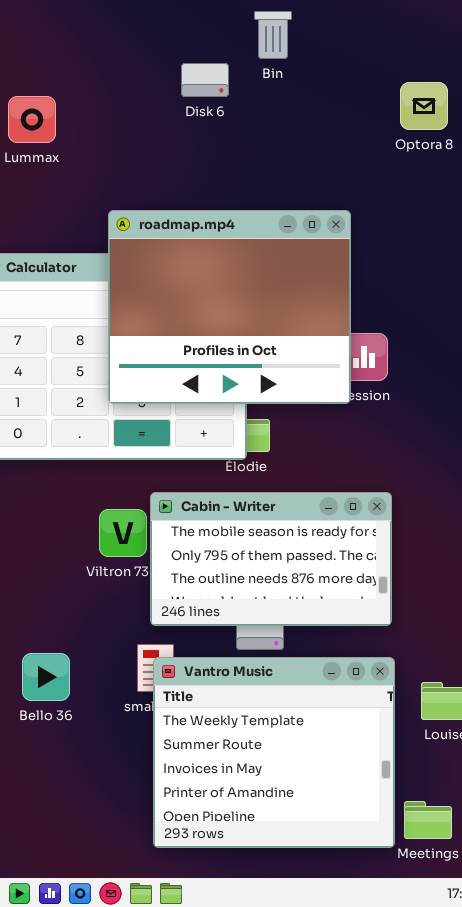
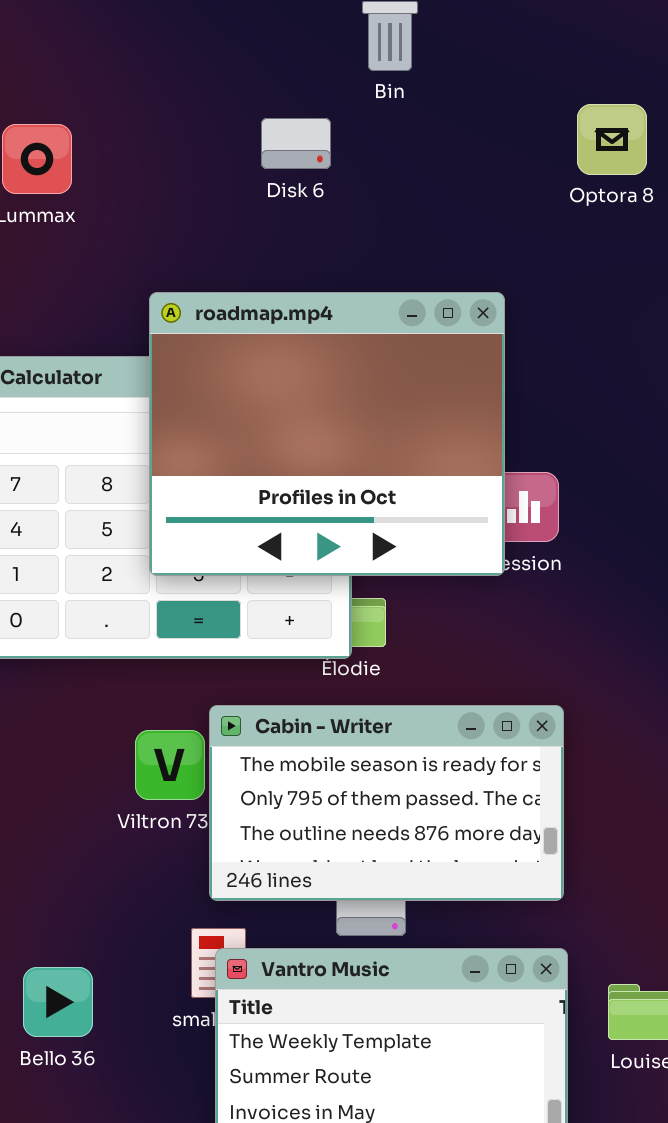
Disk 6: [181,63,229,97] -> [261,118,331,169], moved
Bello 36: [22,653,70,701] -> [23,967,93,1037], moved

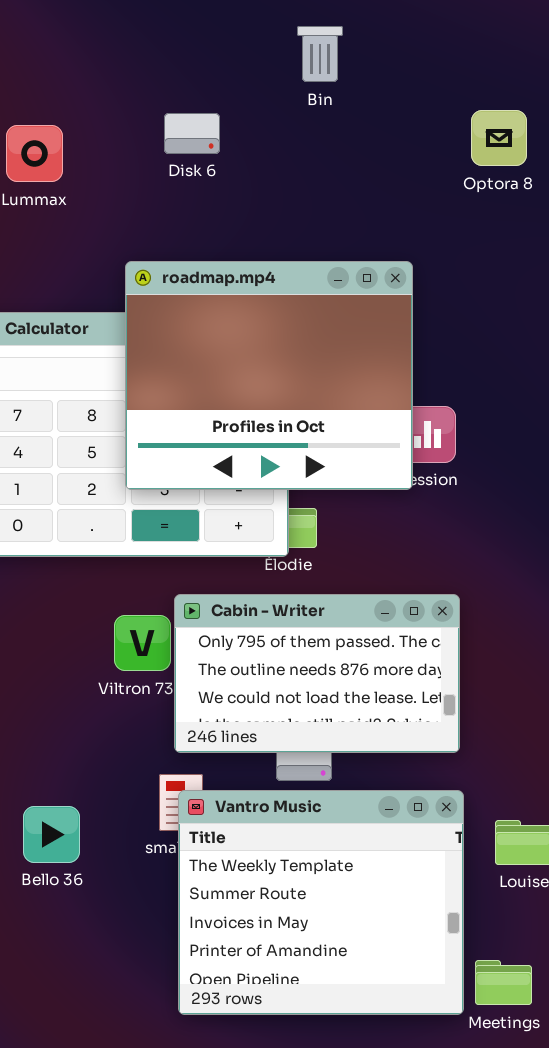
Disk 6: [261,118,331,169] -> [164,113,220,154], moved
Cabin - Writer: [209,705,564,901] -> [174,594,460,753], scrolled down 1 row

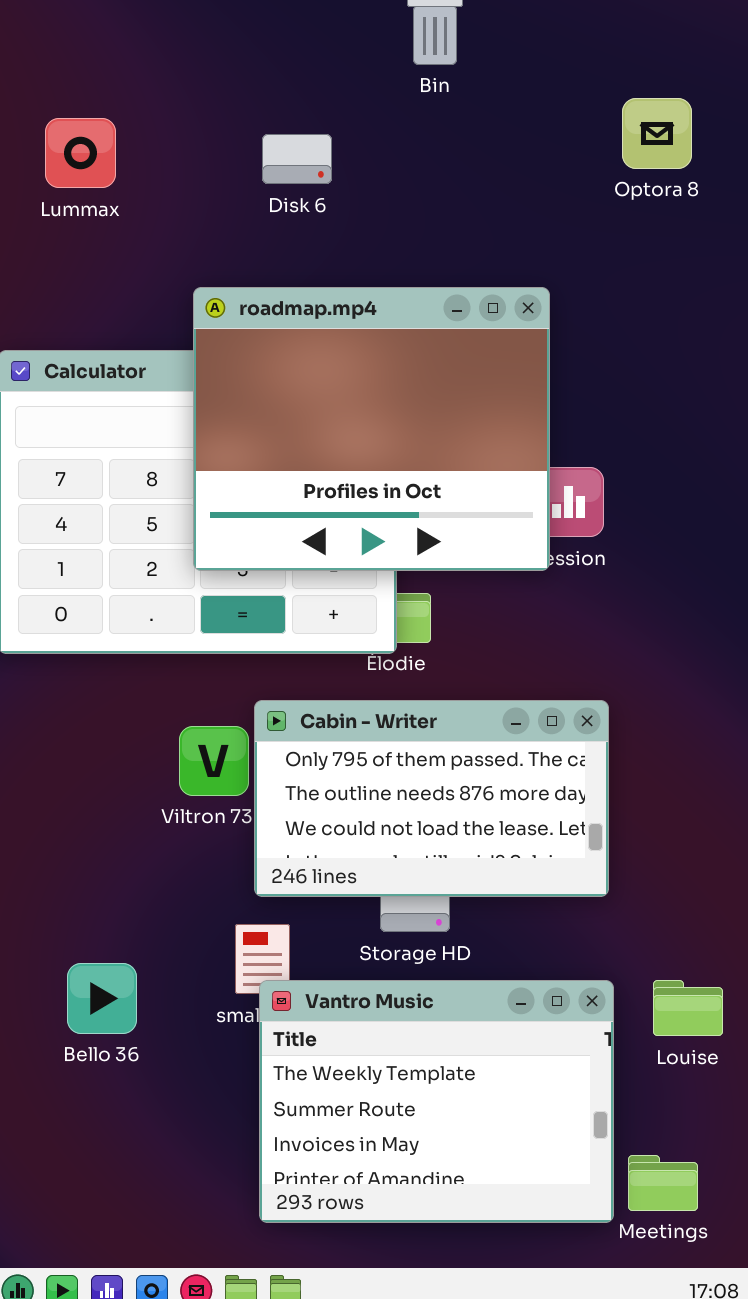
Disk 6: [164,113,220,154] -> [262,134,332,184], moved
Vantro Music: [178,790,464,1015] -> [259,980,614,1223], resized

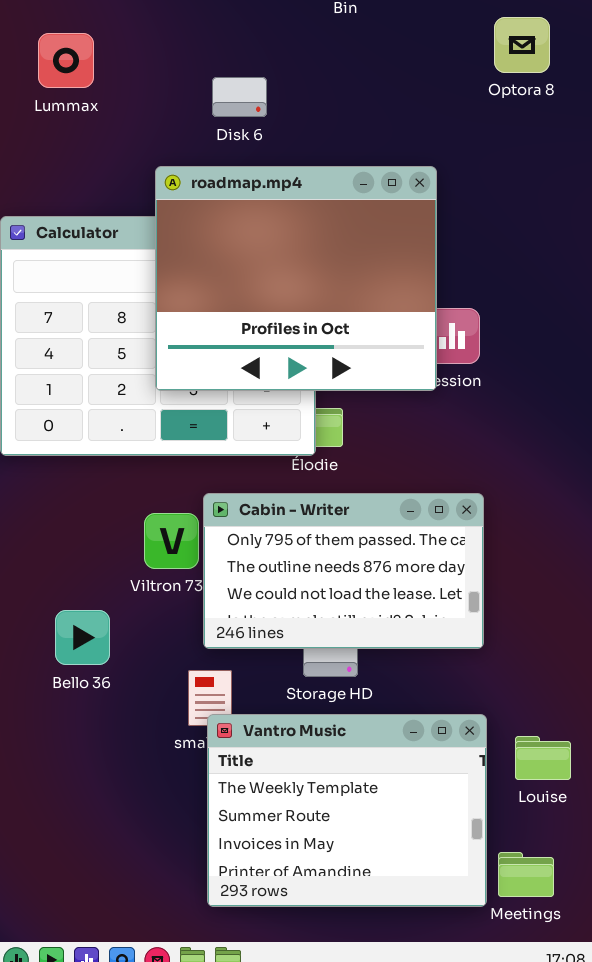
Disk 6: [262,134,332,184] -> [212,77,267,117], moved
Bello 36: [67,963,137,1034] -> [55,610,110,665], moved
Louise: [653,980,723,1036] -> [515,736,571,780], moved

